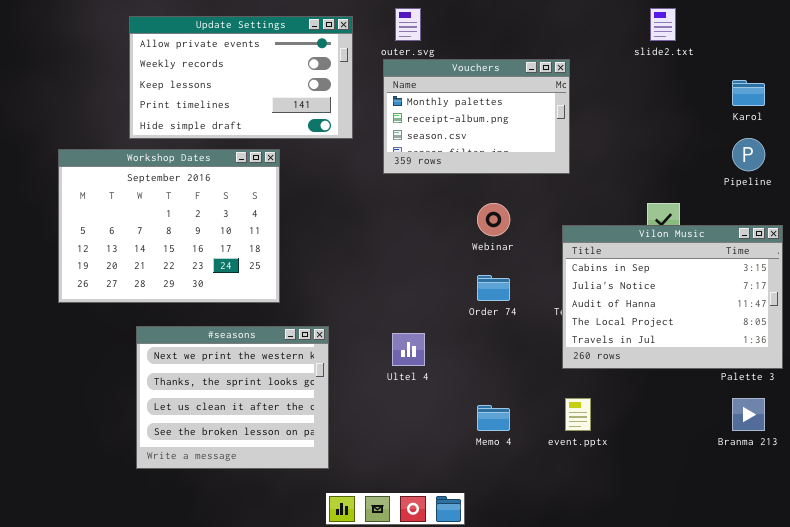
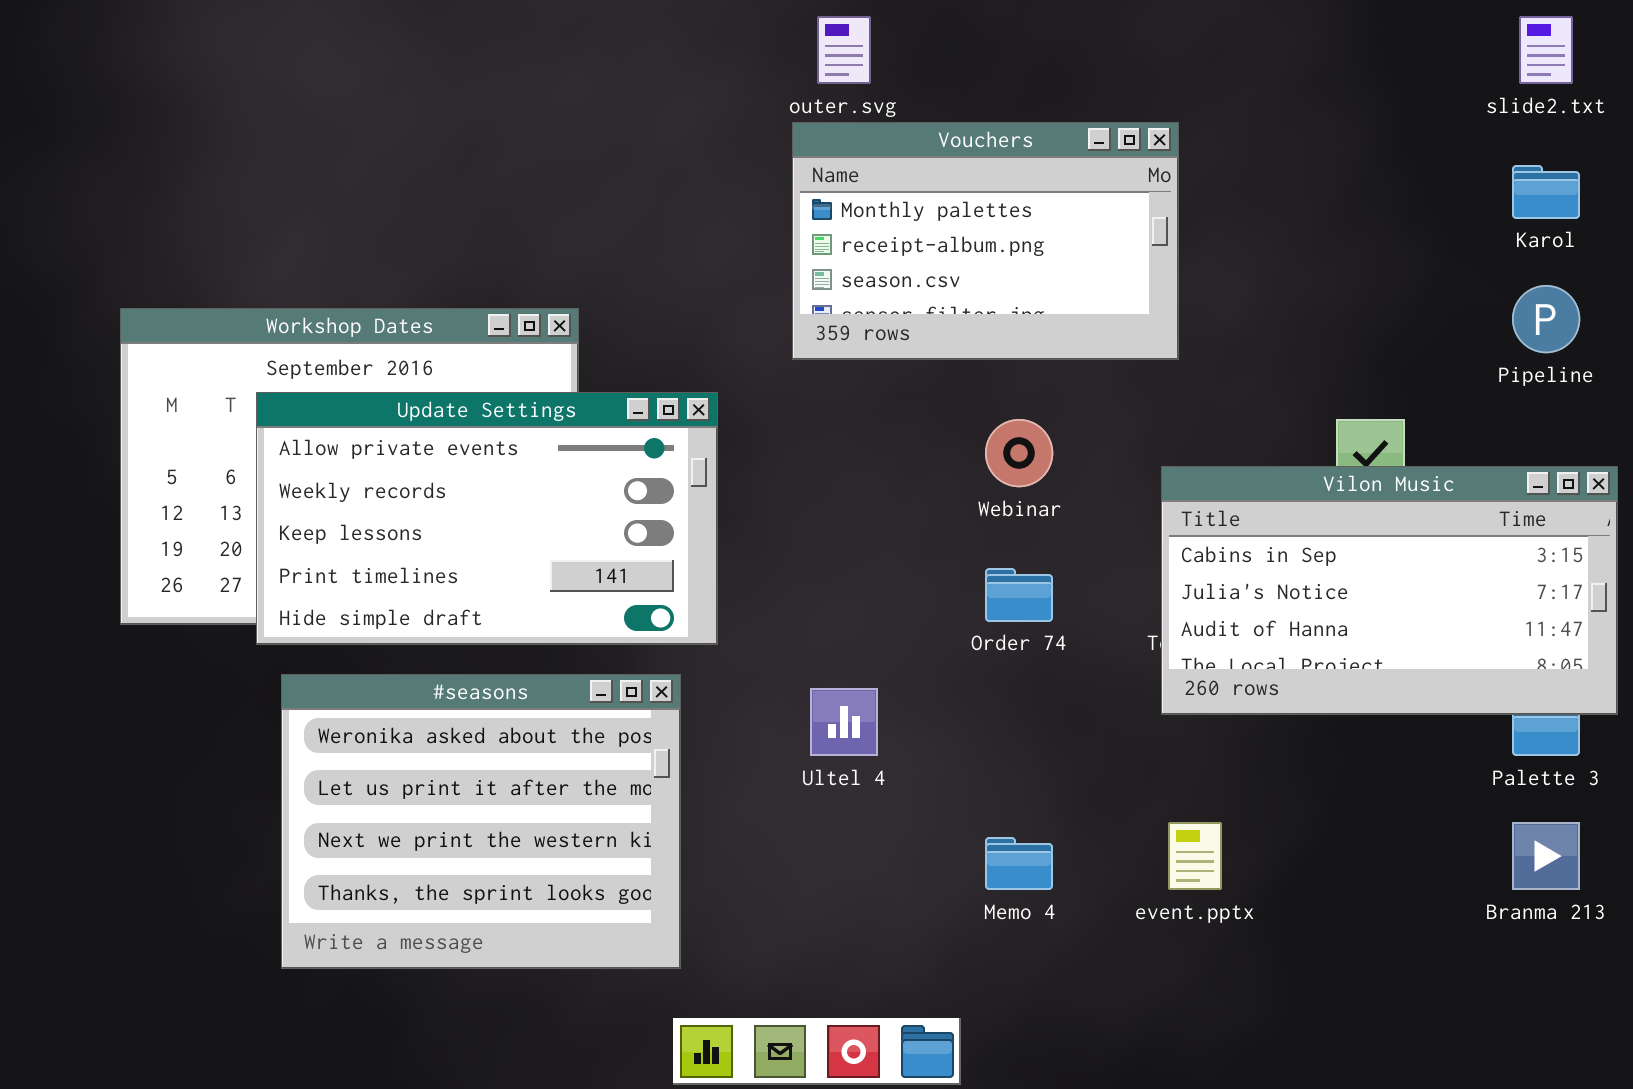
slide2.txt: [650,8,676,41] -> [1519,16,1573,84], moved
Update Settings: [129,16,353,139] -> [256,392,718,645], moved
Vilon Music: [562,225,783,369] -> [1161,466,1618,715], resized
#seasons: [136,326,329,469] -> [281,674,681,969], scrolled up 2 rows

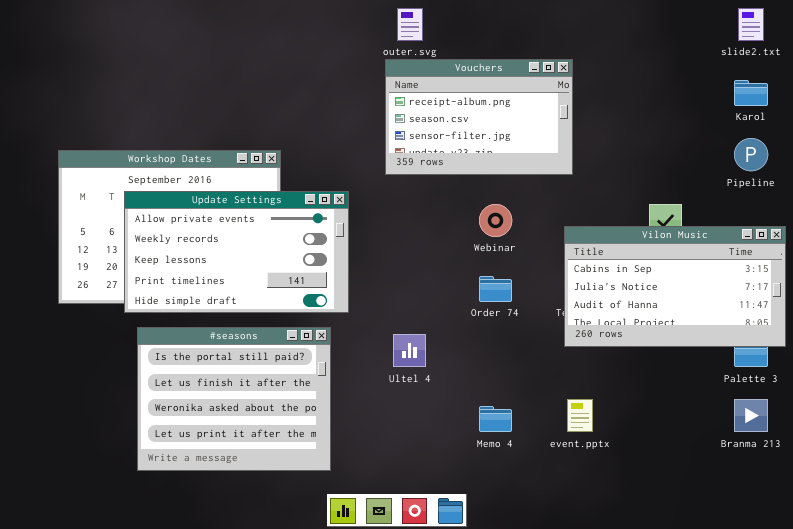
Vouchers: [792,122,1179,360] -> [385,59,573,175], scrolled down 1 row
#seasons: [281,674,681,969] -> [137,327,331,471], scrolled up 2 rows

